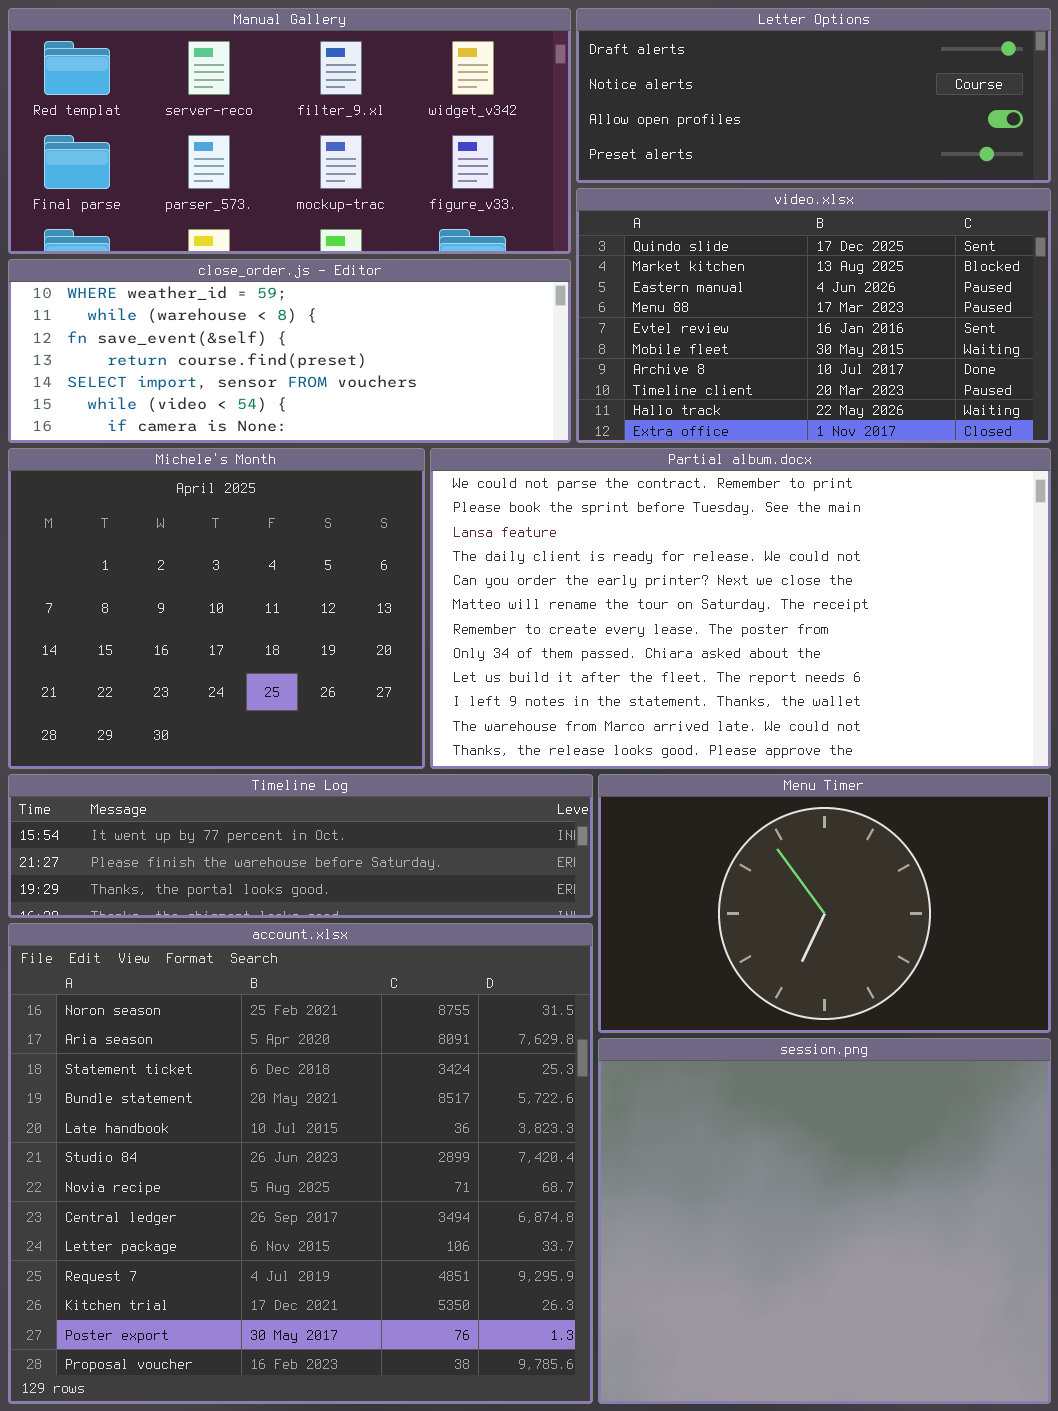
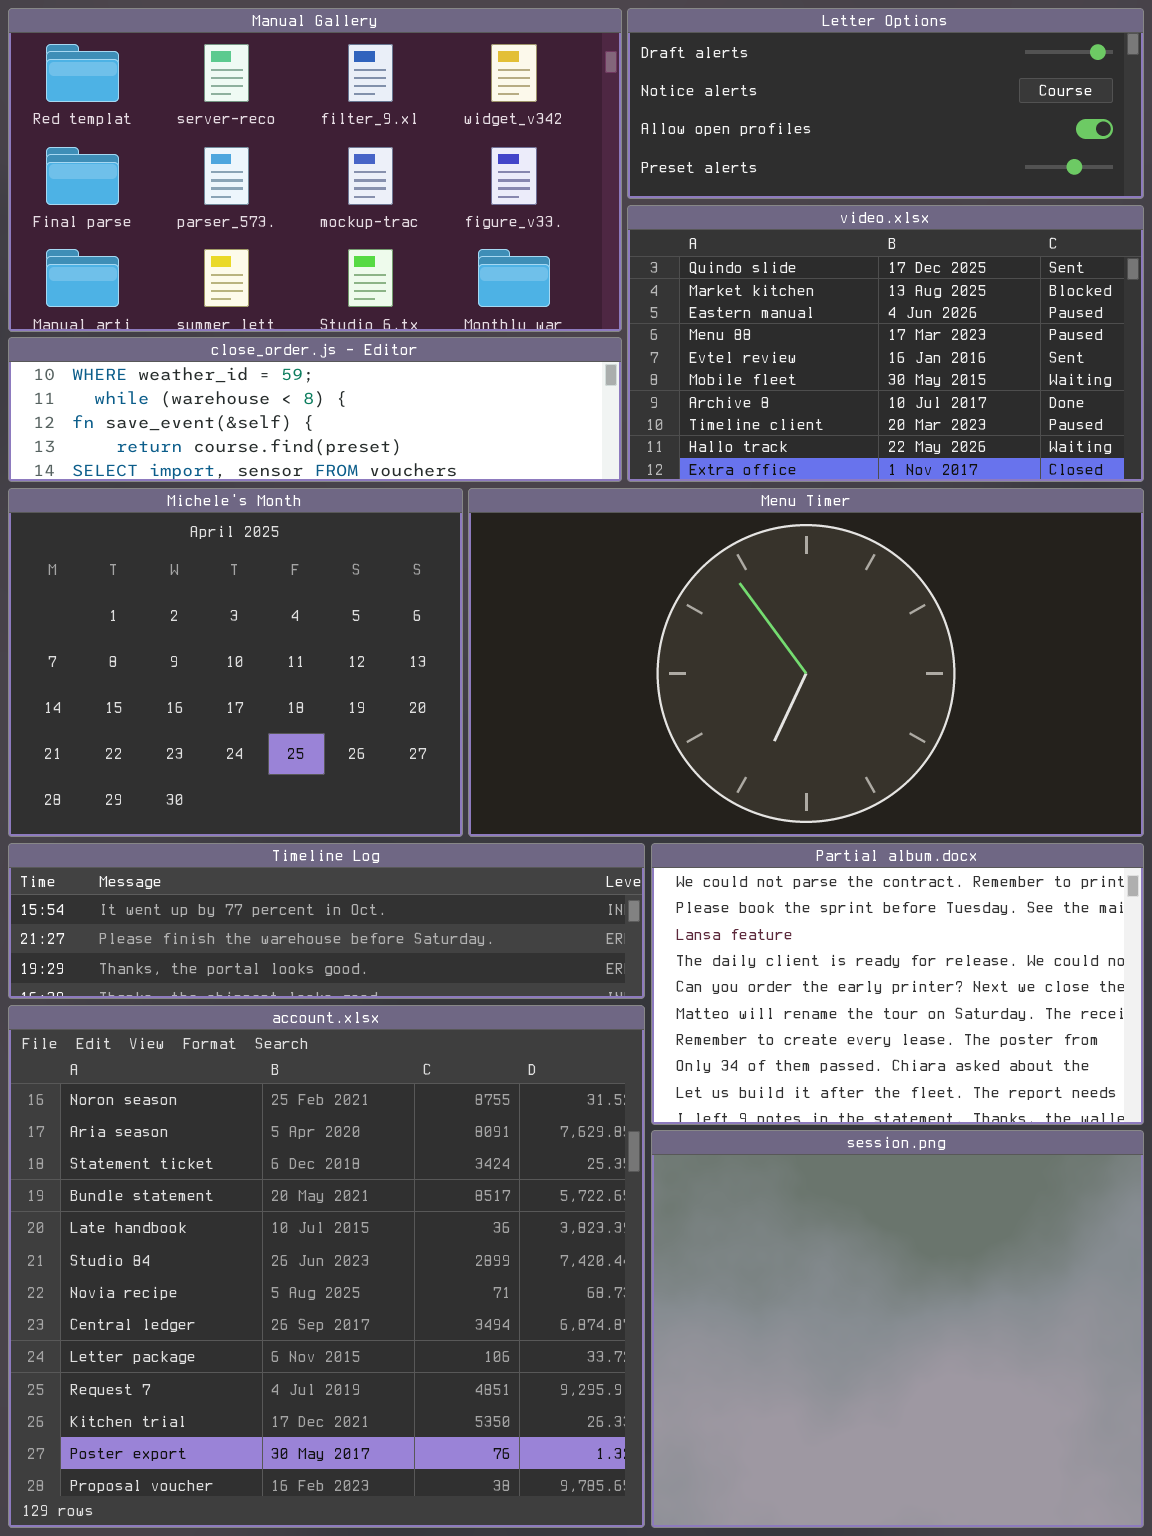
Manual Gallery: [8,8,571,254] -> [8,8,622,332], resized
close_order.js - Editor: [8,259,571,443] -> [8,337,622,482], resized
Partial album.docx: [430,448,1051,769] -> [651,843,1144,1125], moved, resized
Menu Timer: [598,774,1051,1033] -> [468,488,1144,837], moved, resized

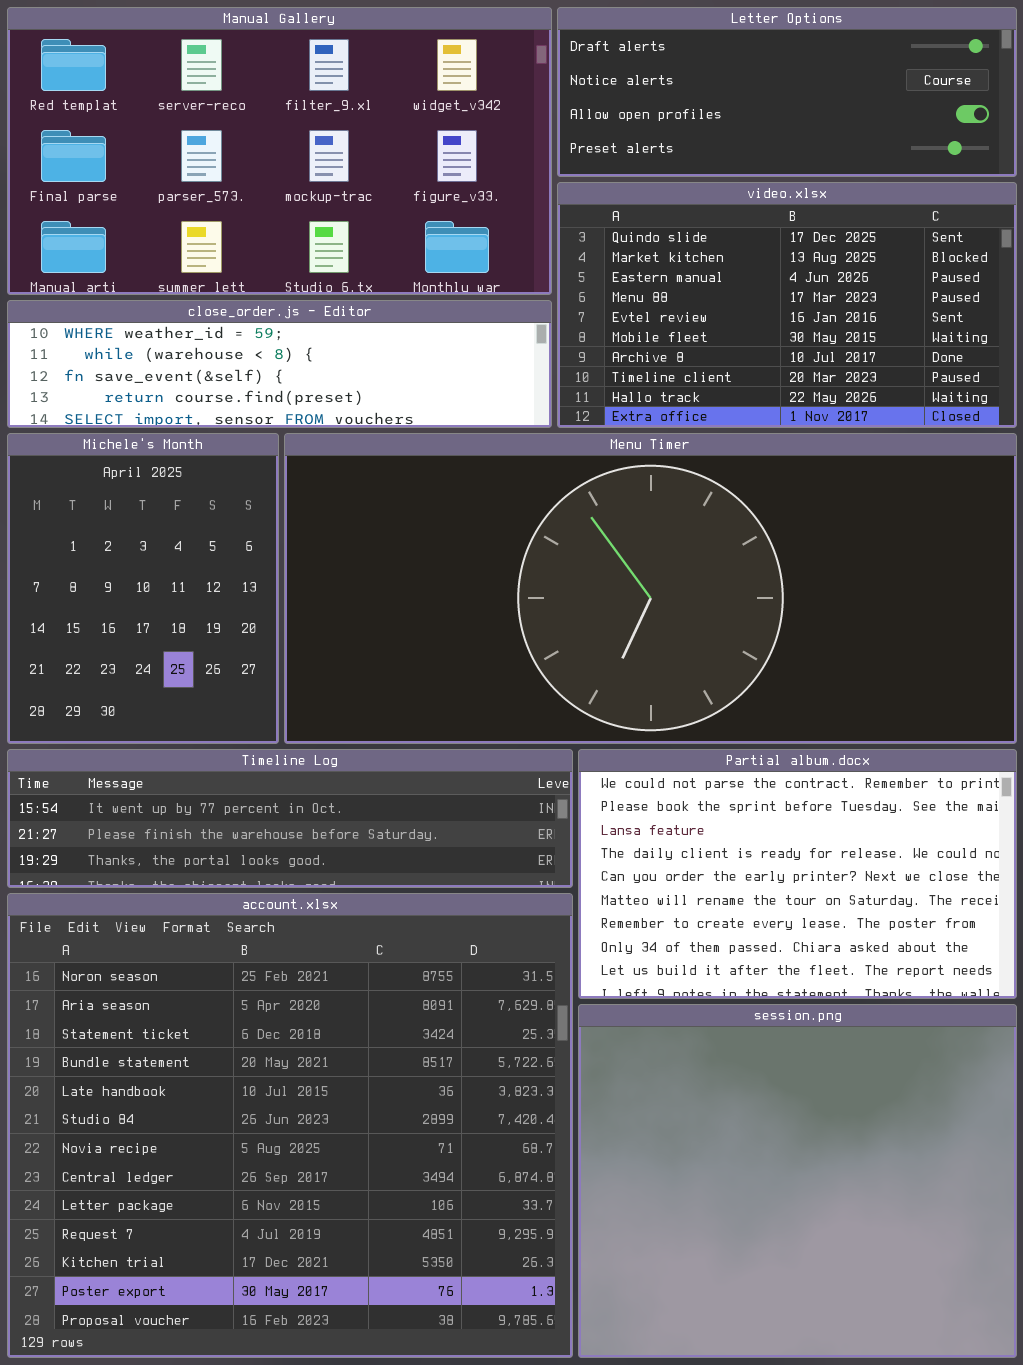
Michele's Month: [8,488,463,837] -> [7,433,279,744], resized
Menu Timer: [468,488,1144,837] -> [284,433,1017,744], resized

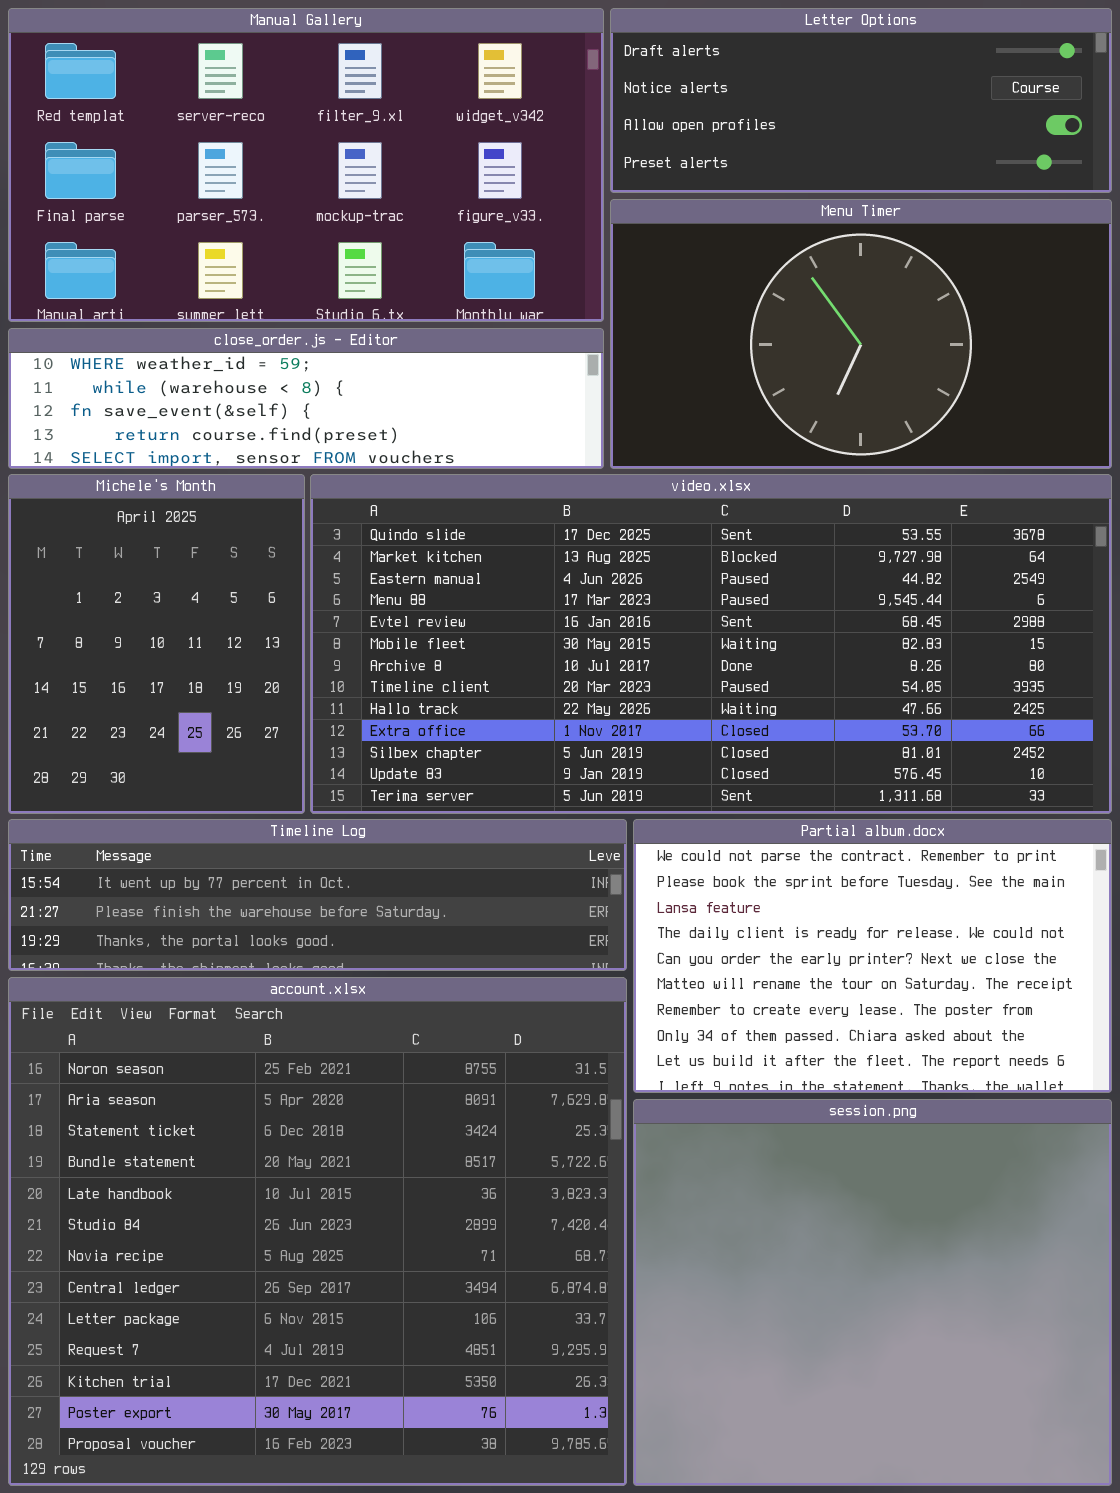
video.xlsx: [557,182,1017,428] -> [310,474,1112,814], moved, resized
Menu Timer: [284,433,1017,744] -> [610,199,1112,469], moved, resized

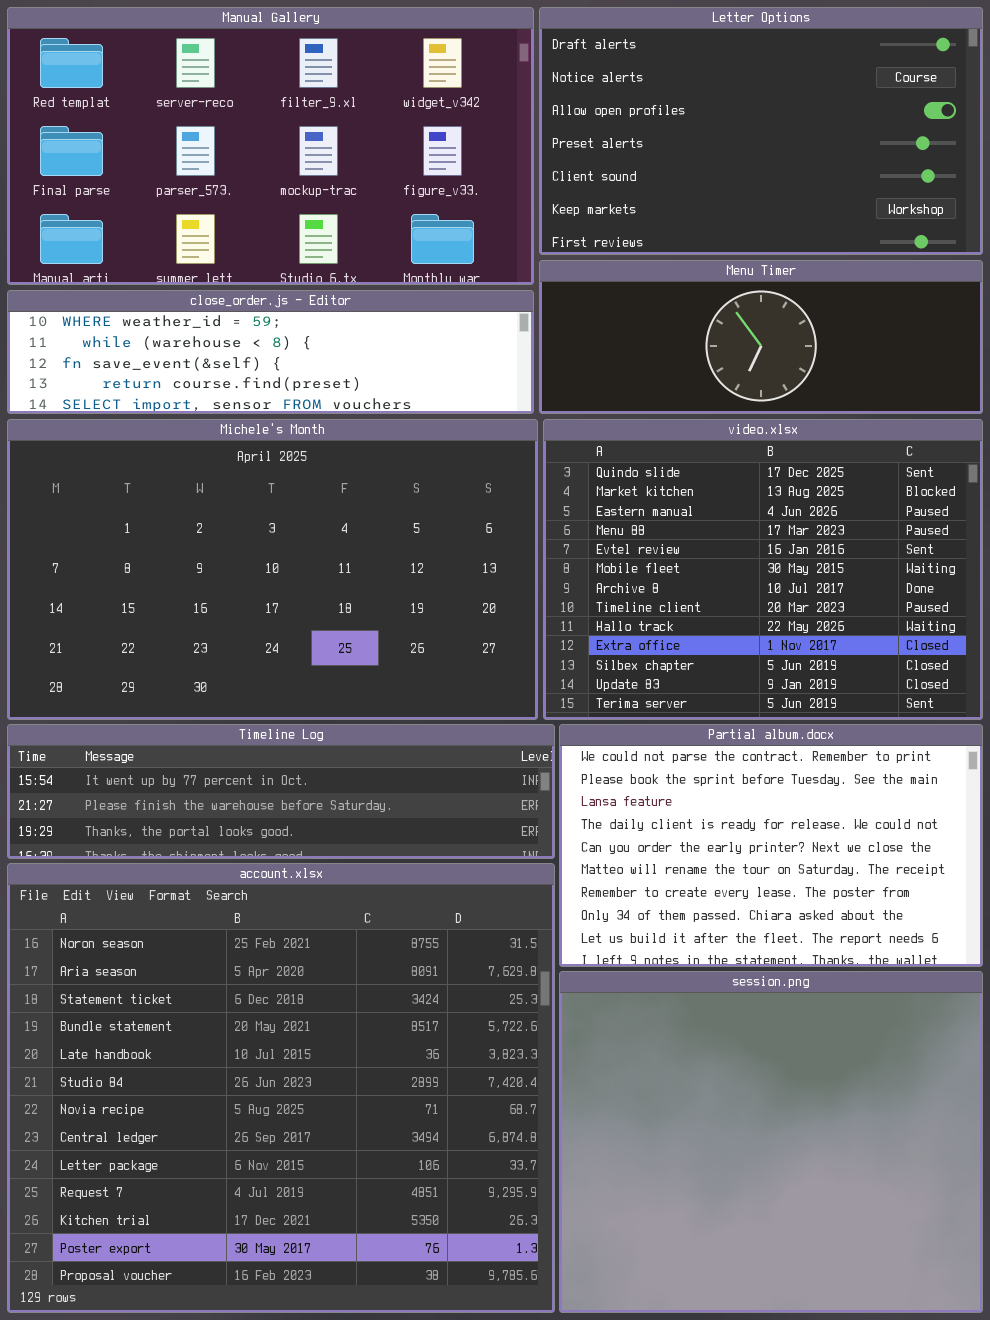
Letter Options: [610,8,1112,193] -> [539,7,983,255], resized
Menu Timer: [610,199,1112,469] -> [539,260,983,414], resized
Michele's Month: [8,474,305,814] -> [7,419,538,720], resized
video.xlsx: [310,474,1112,814] -> [543,419,983,720], resized

